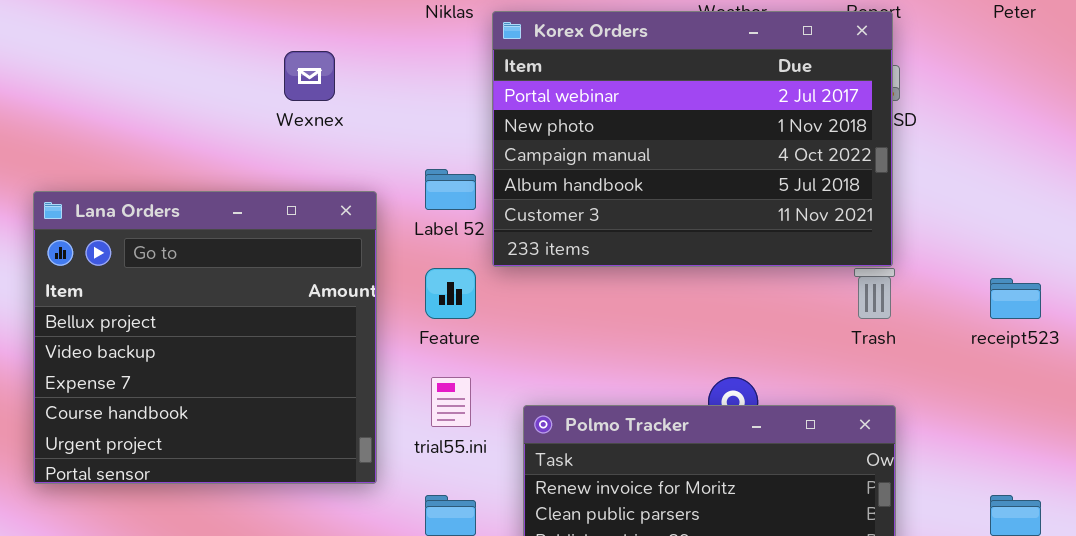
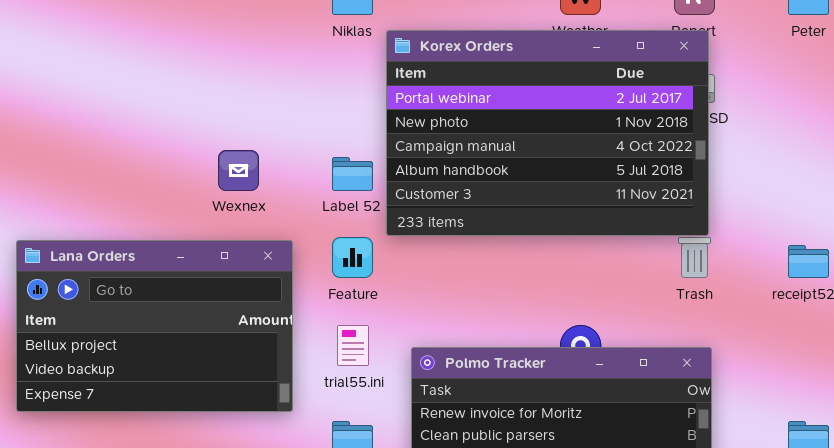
Wexnex: [284,51,335,101] -> [218,150,259,191], moved
Lana Orders: [33,191,377,484] -> [16,240,293,412], resized

